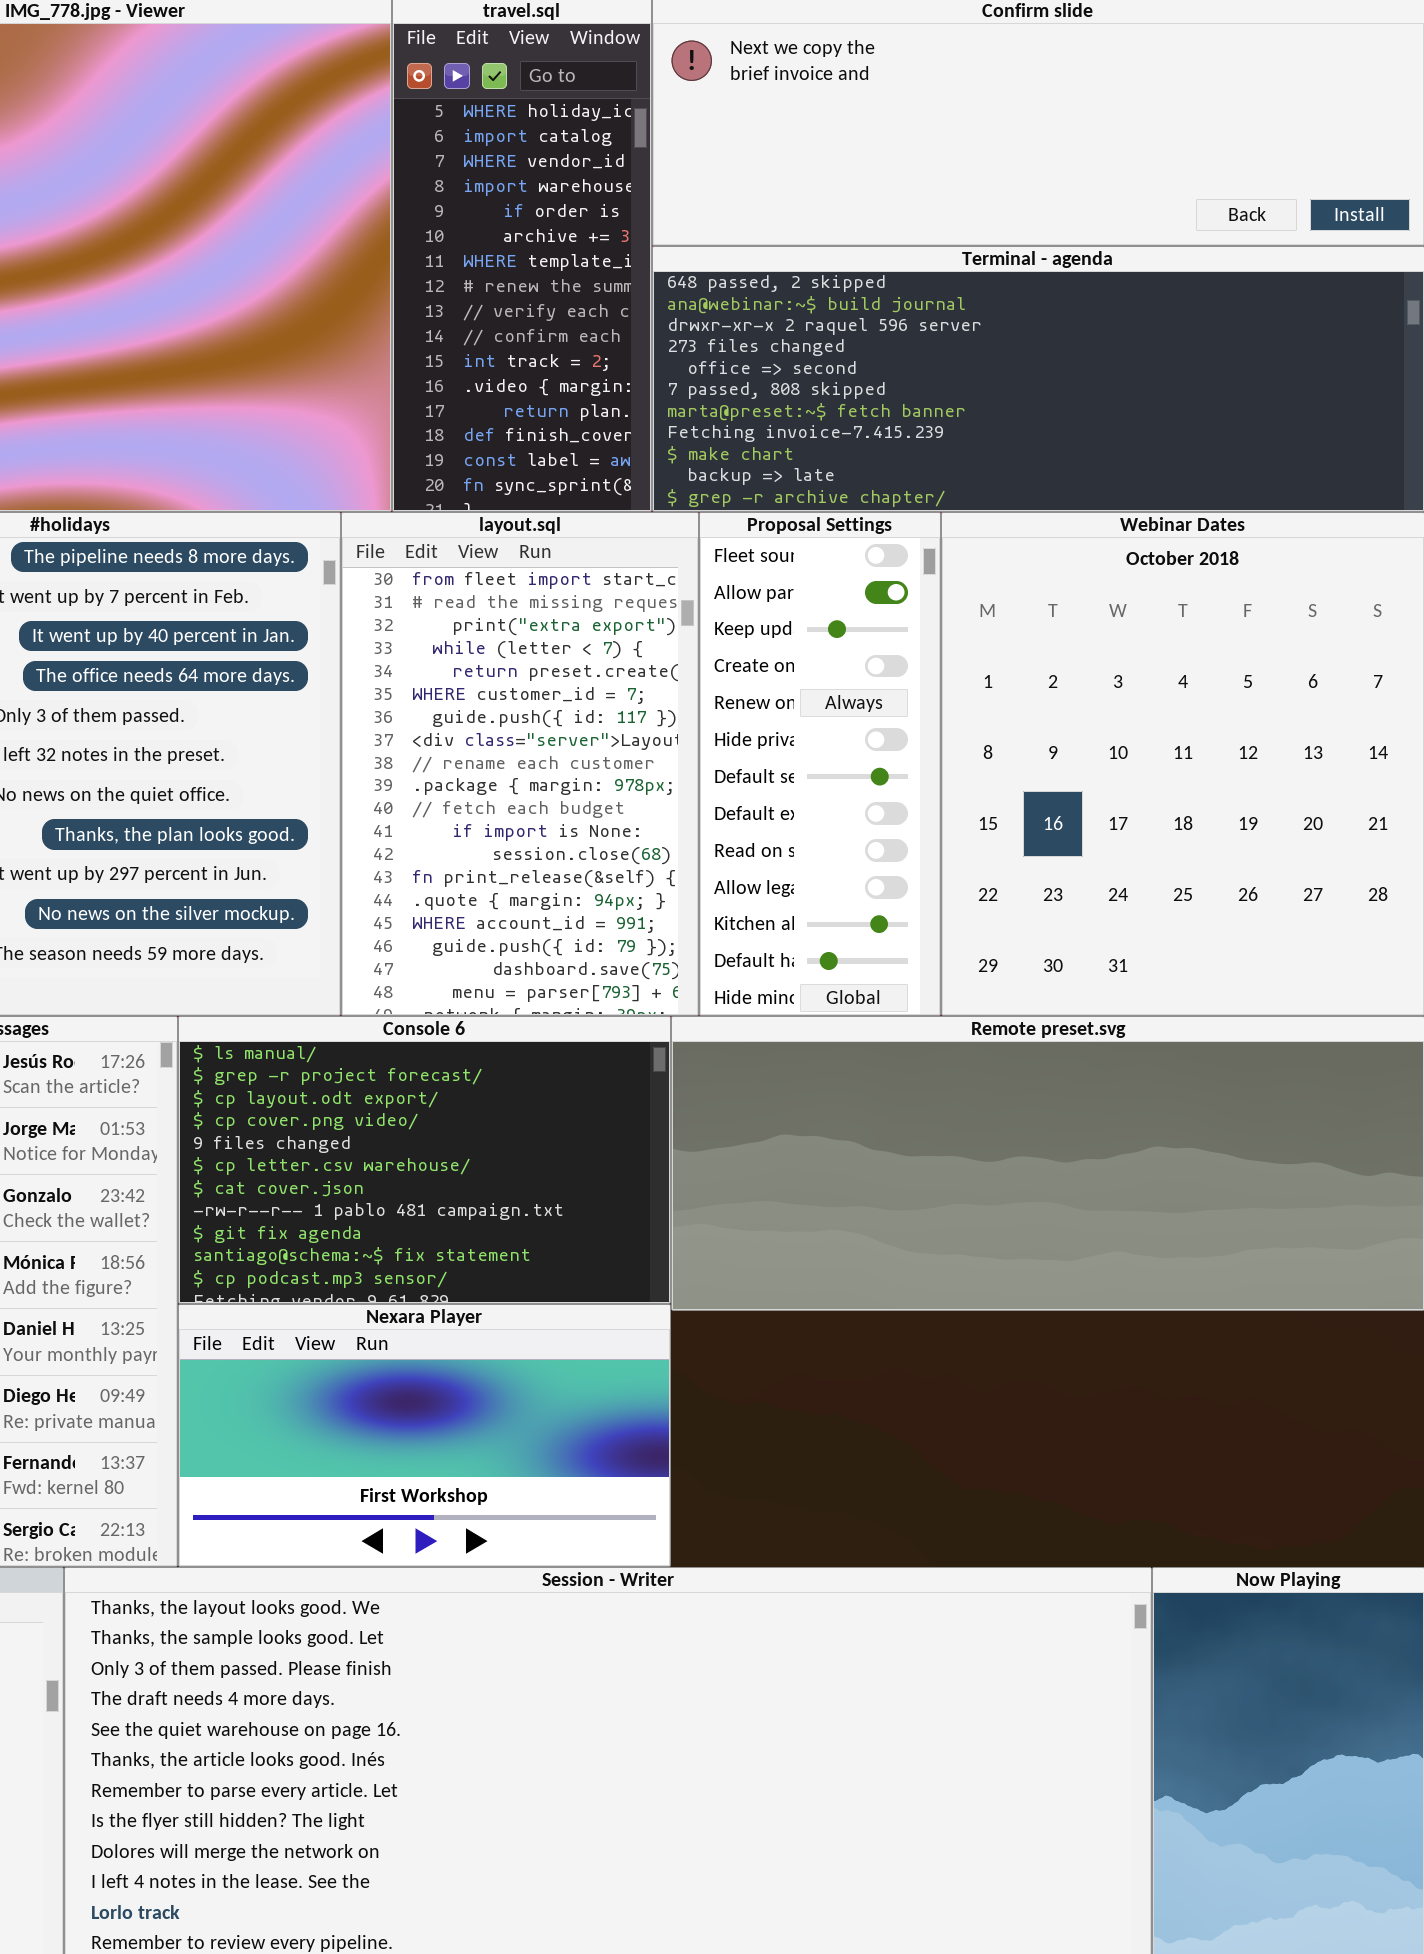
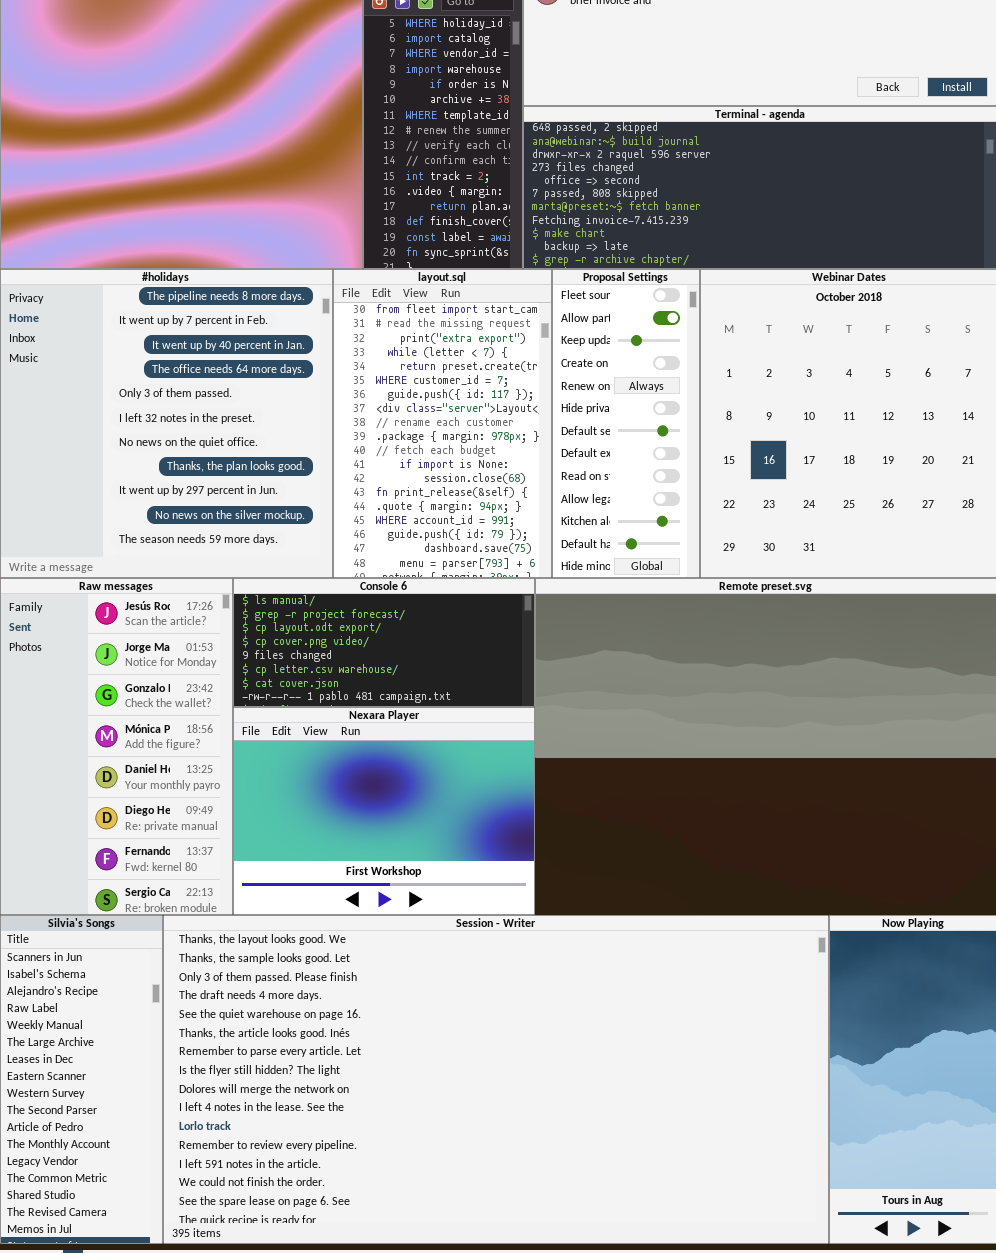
Console 6: [178,1016,671,1304] -> [233,578,535,707], resized
Nexara Player: [178,1304,671,1567] -> [233,707,535,915], resized

